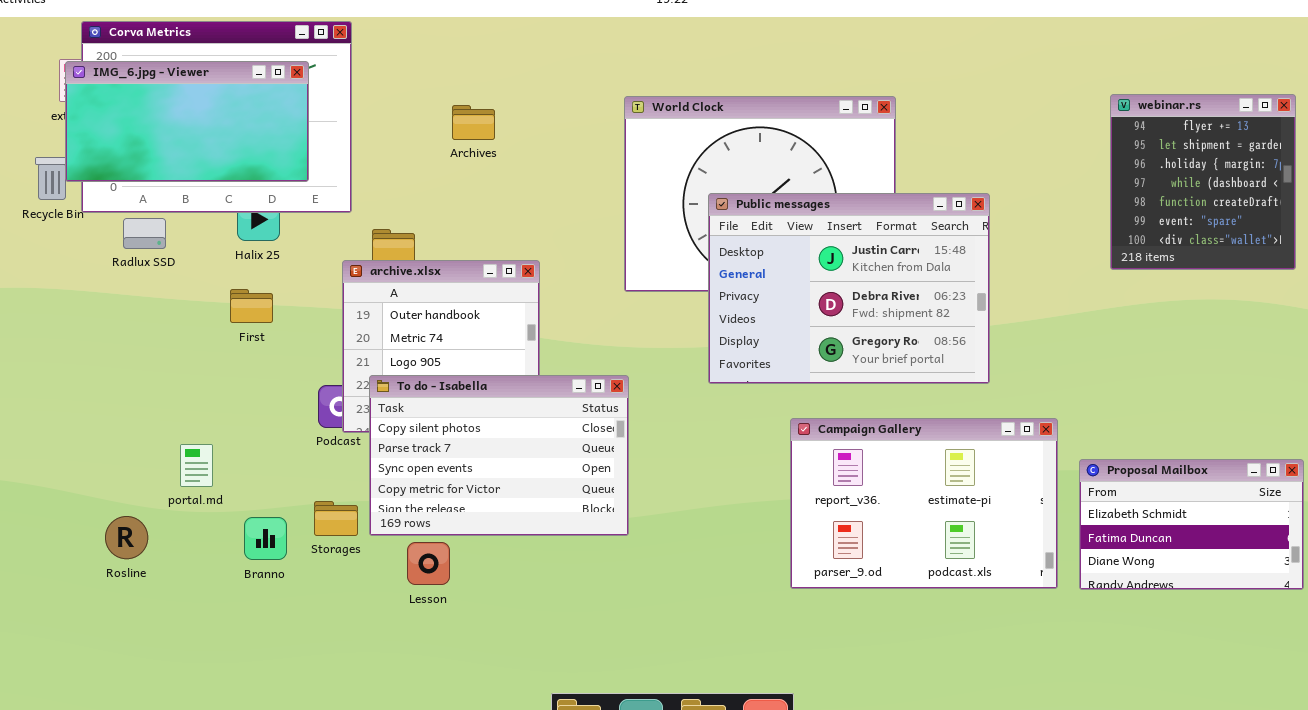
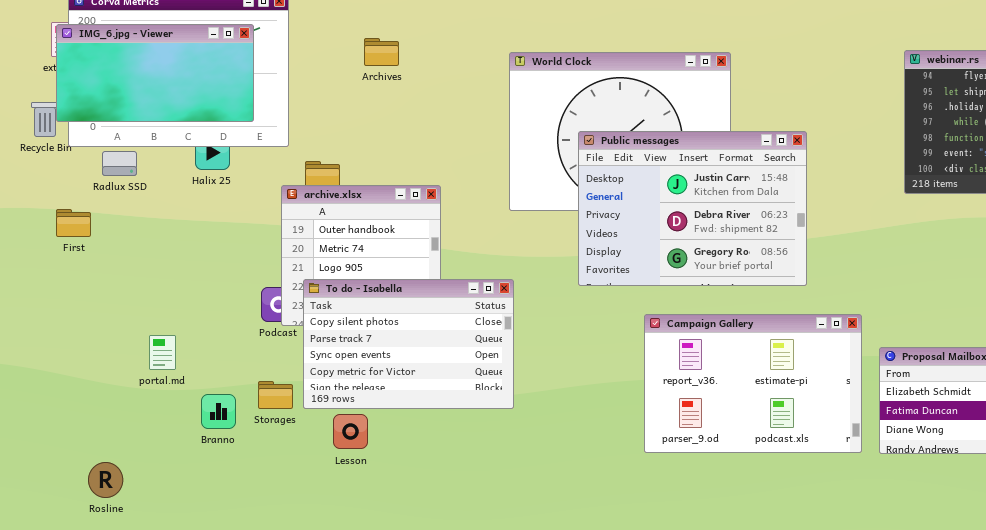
Archives: [452,105,495,140] -> [364,38,399,66], moved
First: [230,289,273,323] -> [56,209,91,237], moved
Rosline: [105,516,148,559] -> [88,462,123,498], moved

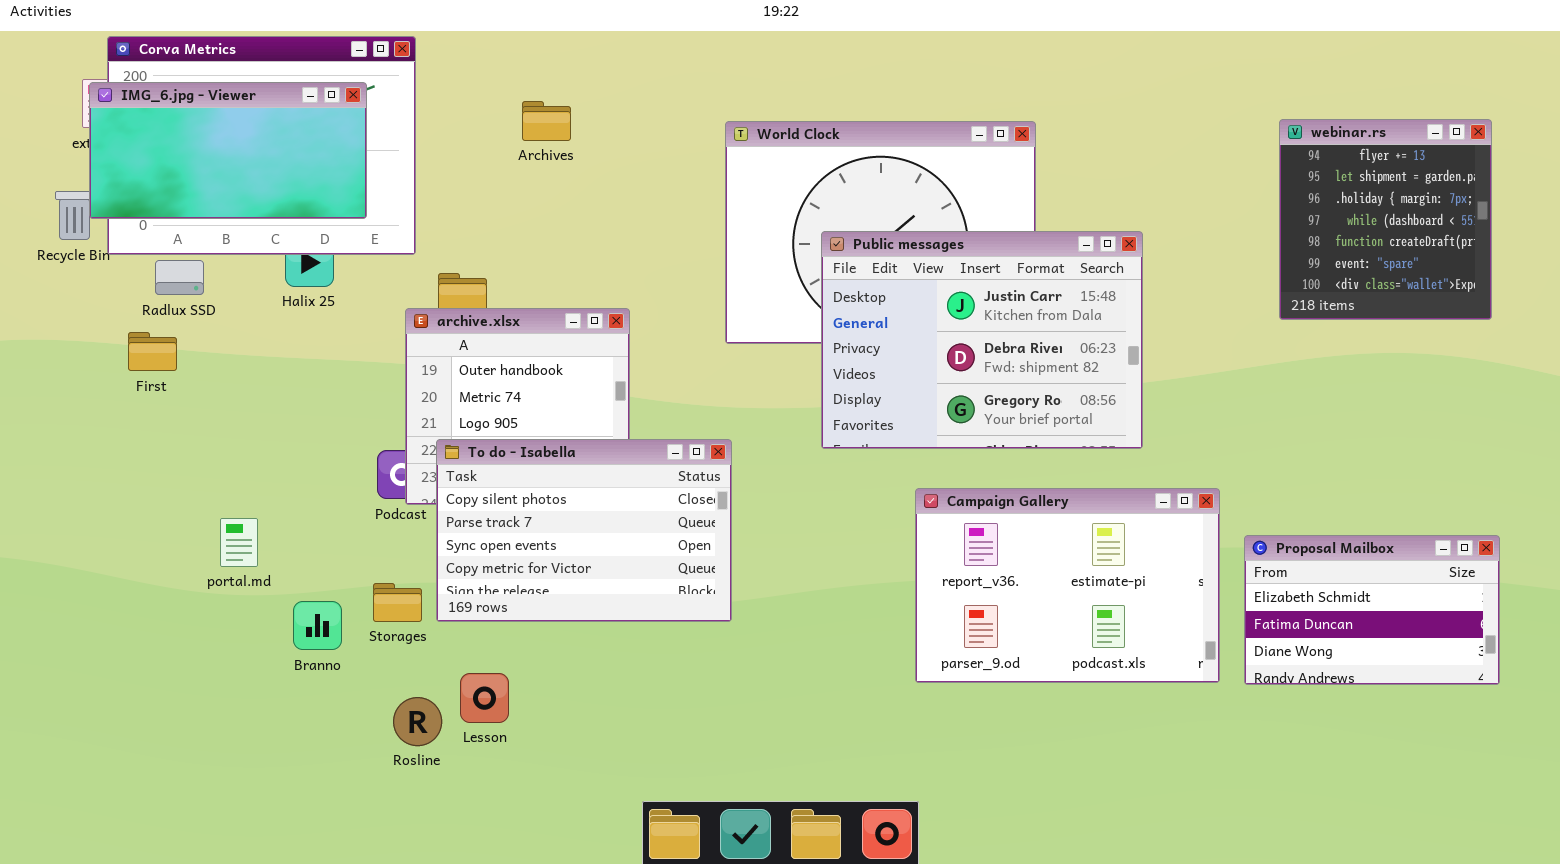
First: [56,209,91,237] -> [128,332,177,371], moved
Lesson: [333,414,368,449] -> [460,673,509,723], moved
Rosline: [88,462,123,498] -> [393,697,442,746], moved

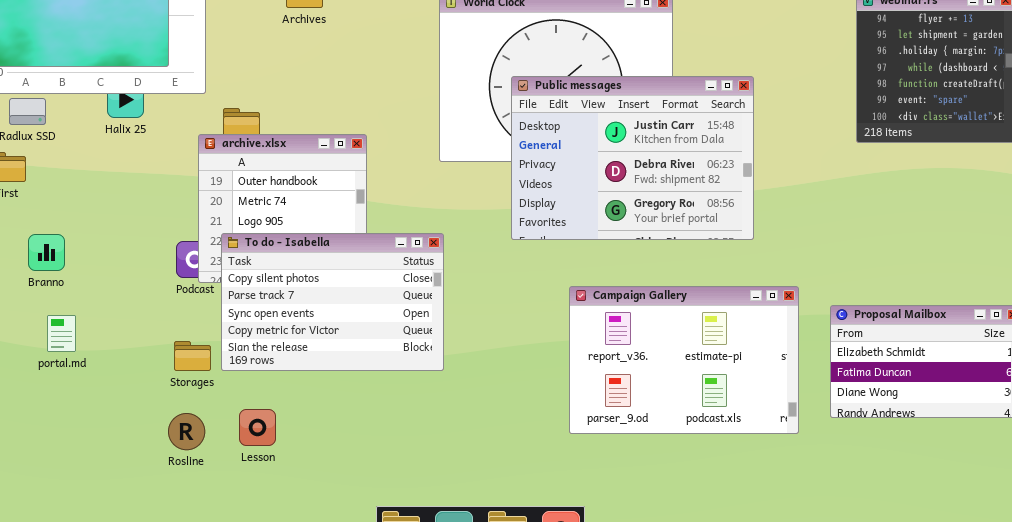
Campaign Gallery: [915,488,1220,683] -> [569,286,799,434], moved
portal.md: [220,518,258,567] -> [47,315,76,352], moved
Branno: [293,601,342,650] -> [28,234,65,271], moved
Rosline: [393,697,442,746] -> [168,413,205,450], moved

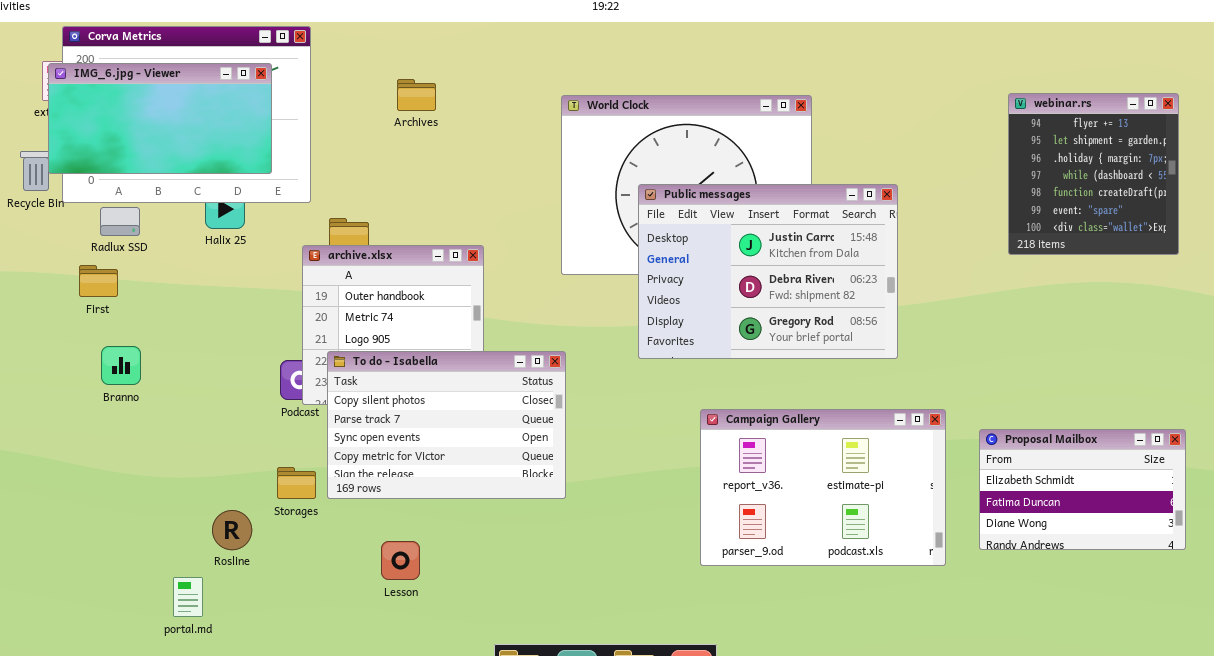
Branno: [28,234,65,271] -> [101,346,141,385], moved
portal.md: [47,315,76,352] -> [173,577,203,617], moved
Lesson: [239,409,276,446] -> [381,541,420,580], moved
Rosline: [168,413,205,450] -> [212,510,252,550], moved

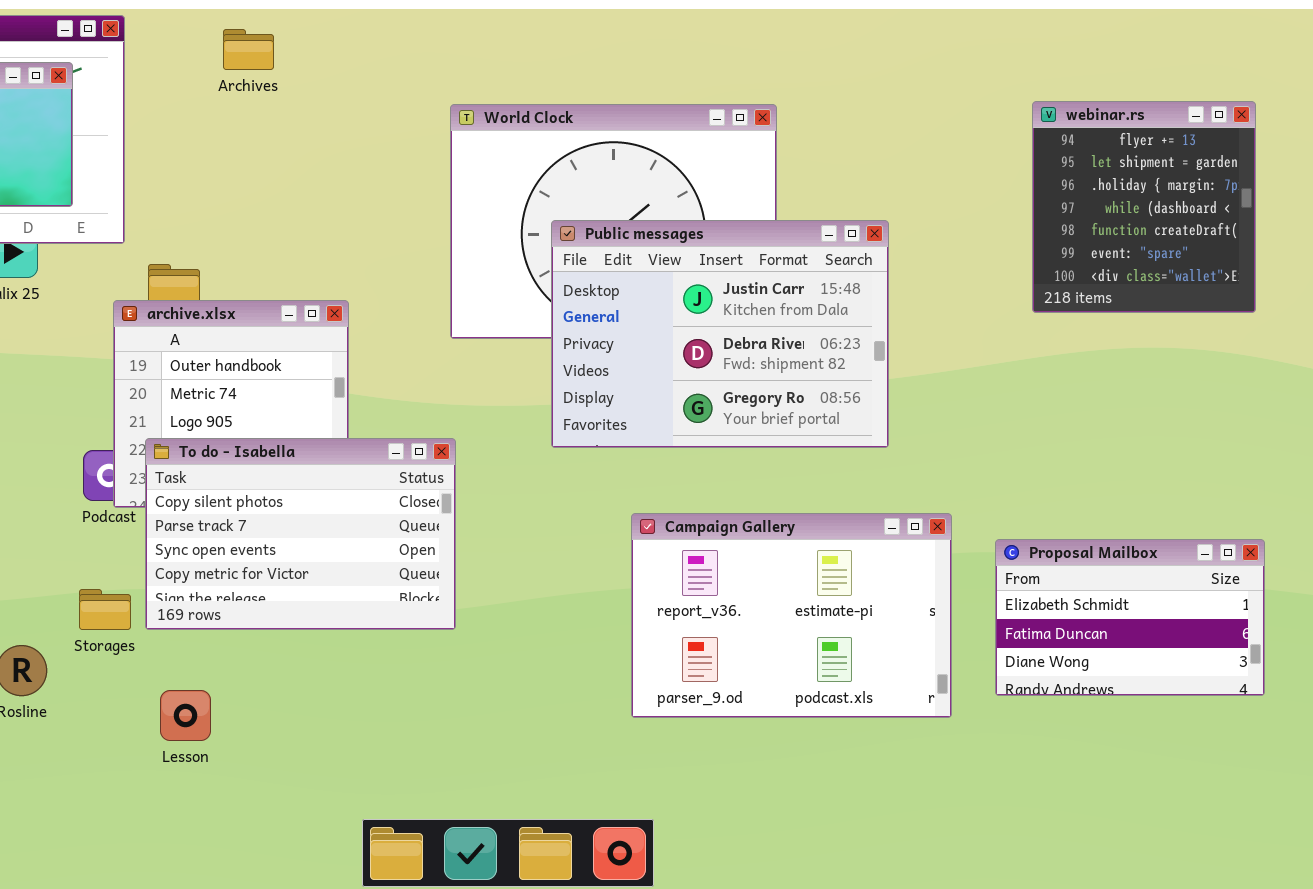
Archives: [397,79,436,111] -> [223,29,274,70], moved
Lesson: [381,541,420,580] -> [160,690,211,741], moved

